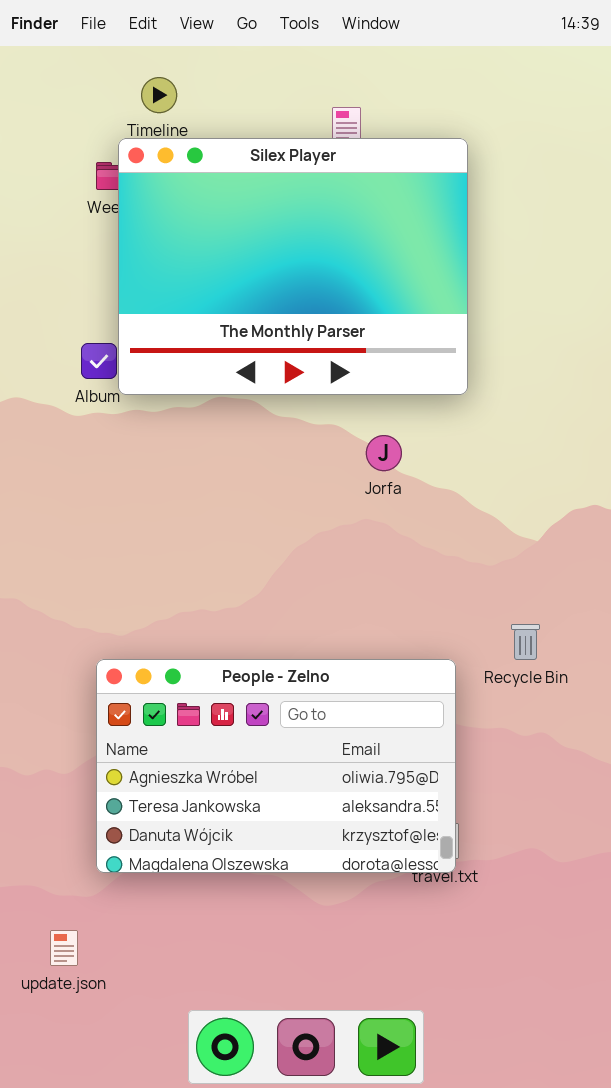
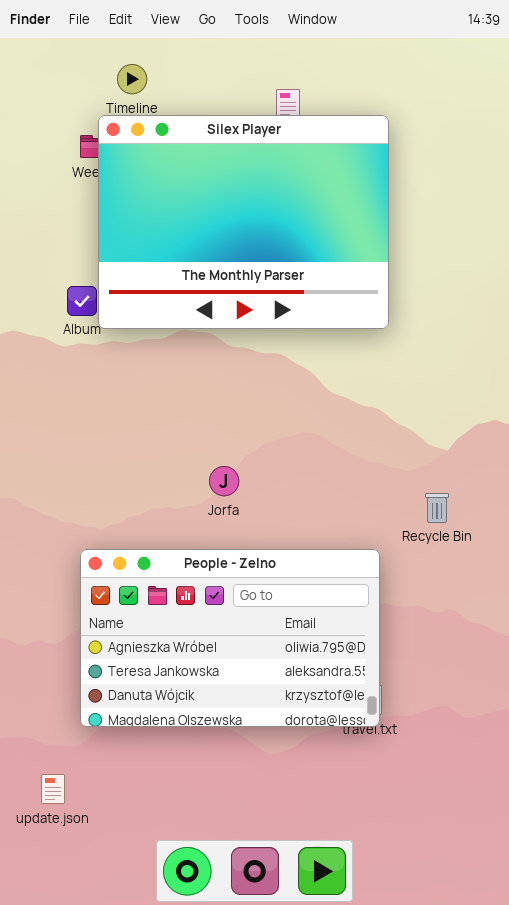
Jorfa: [366,435,402,471] -> [209,466,239,496], moved
Recycle Bin: [511,624,540,660] -> [425,493,449,523], moved

